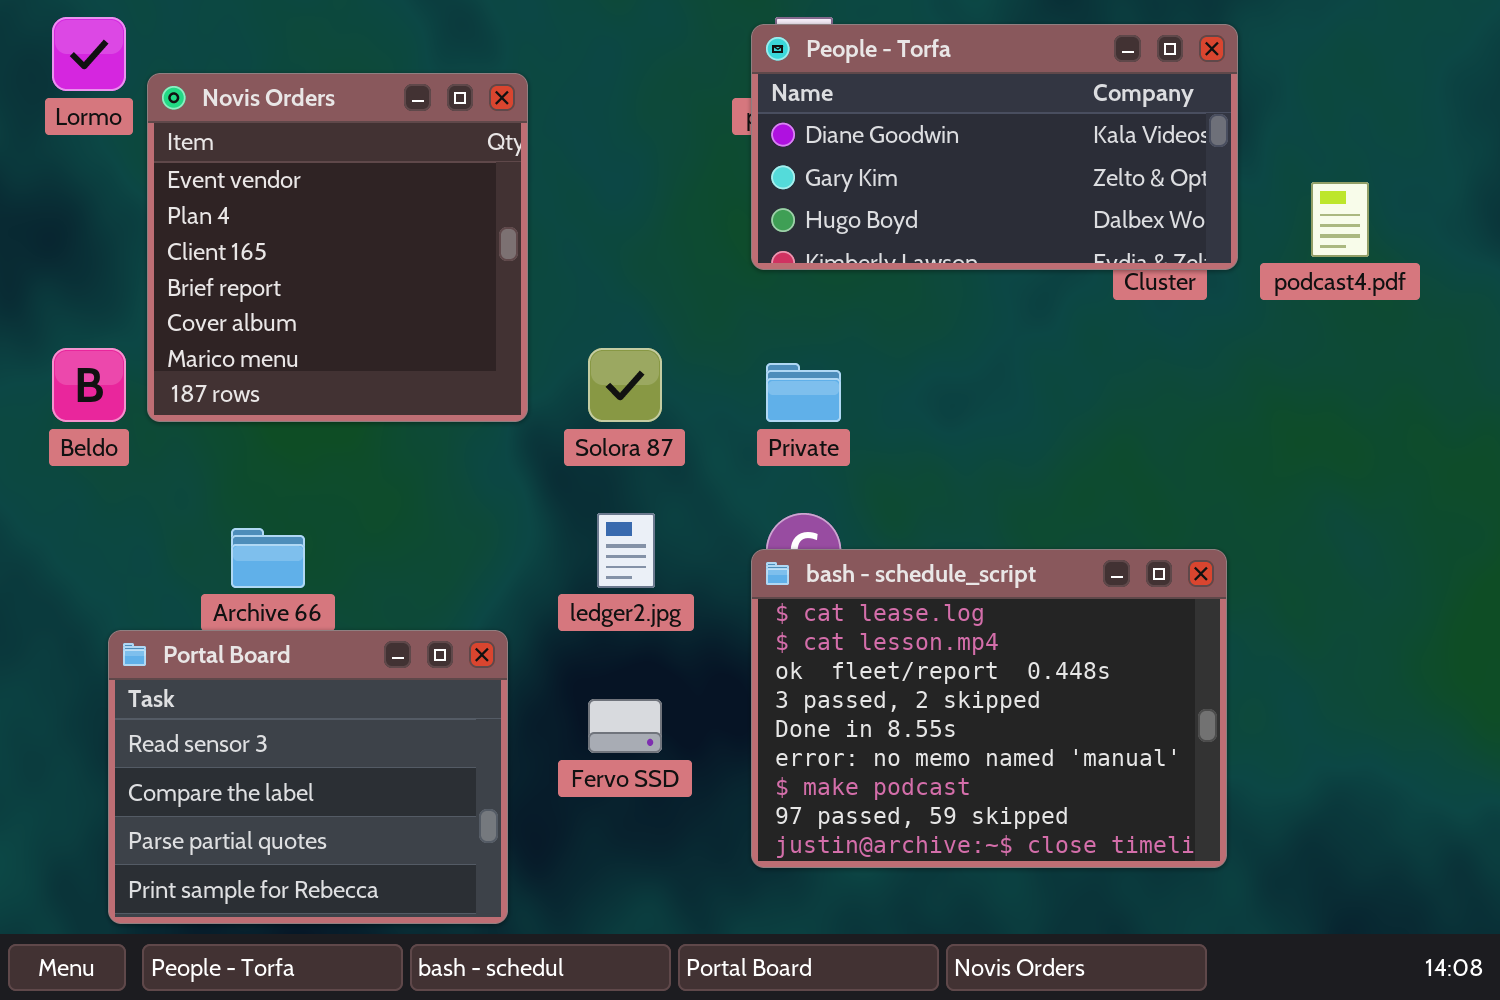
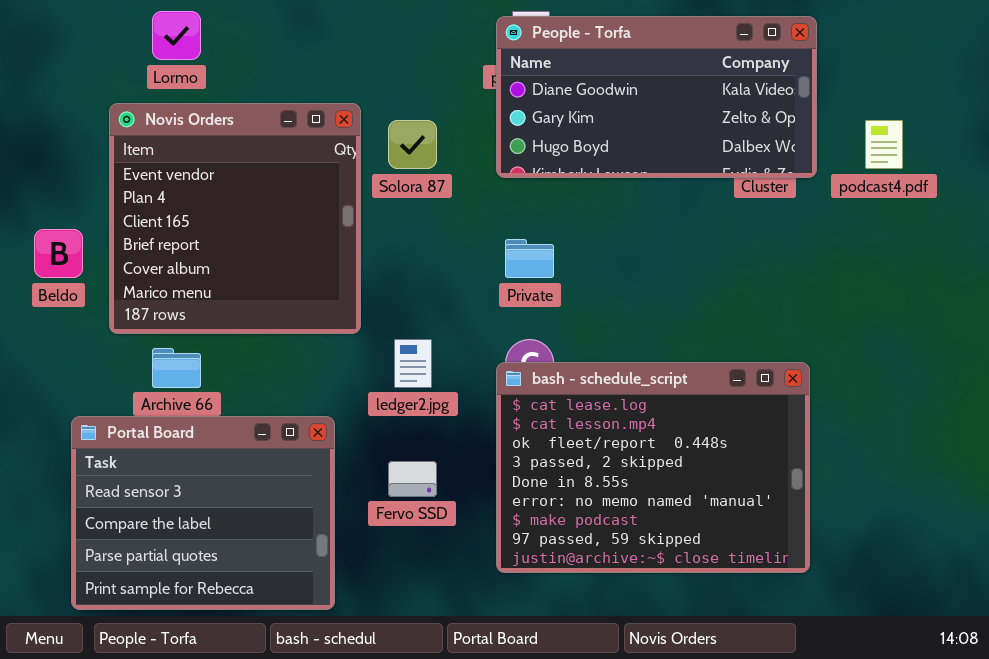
Lormo: [52,17,126,91] -> [152,11,201,60], moved
Novis Orders: [147,73,528,422] -> [109,103,361,334], moved
Solora 87: [588,348,662,422] -> [388,120,437,169], moved

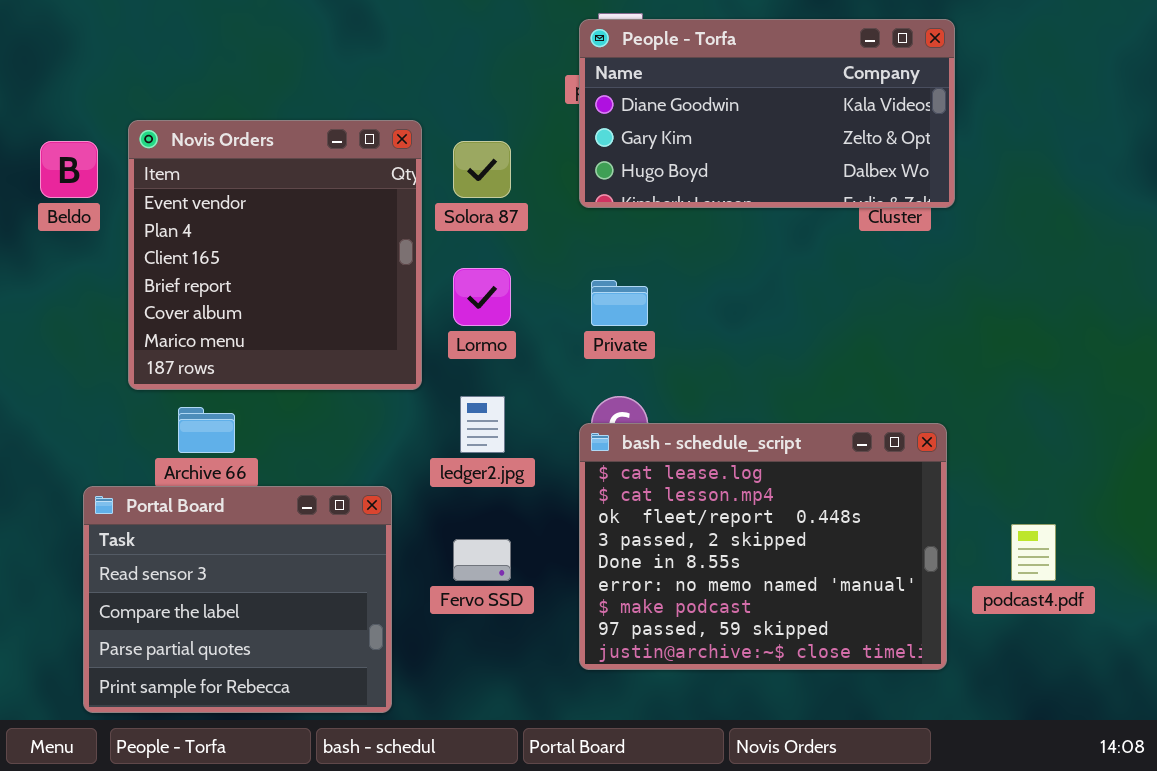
Lormo: [152,11,201,60] -> [453,268,511,326], moved
podcast4.pdf: [865,120,903,169] -> [1011,524,1056,581], moved
Beldo: [34,229,83,278] -> [40,141,98,198], moved

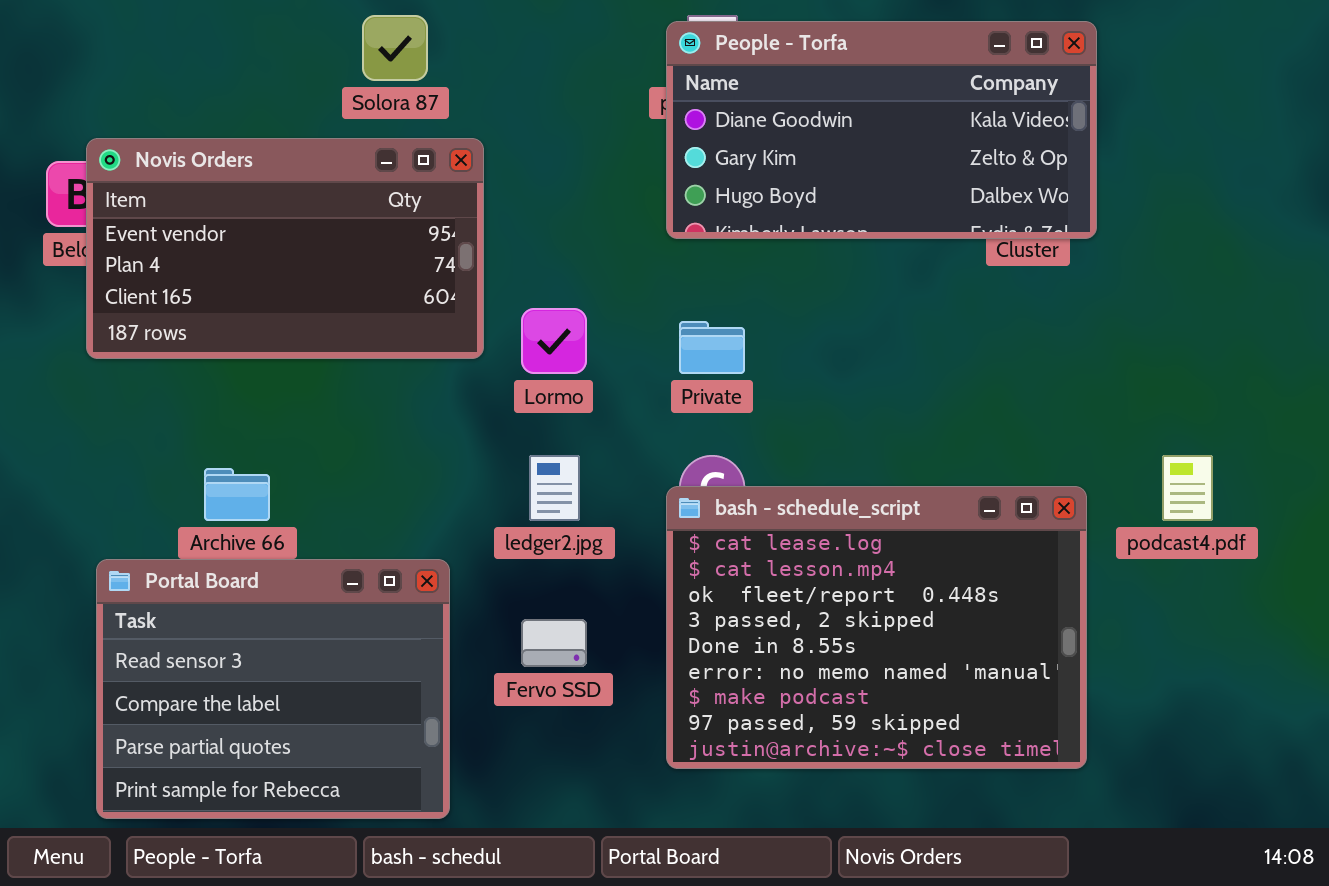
Novis Orders: [128,120,422,390] -> [86,138,484,359], resized
Solora 87: [453,141,511,198] -> [362,15,428,81], moved
podcast4.pdf: [1011,524,1056,581] -> [1162,455,1213,521], moved

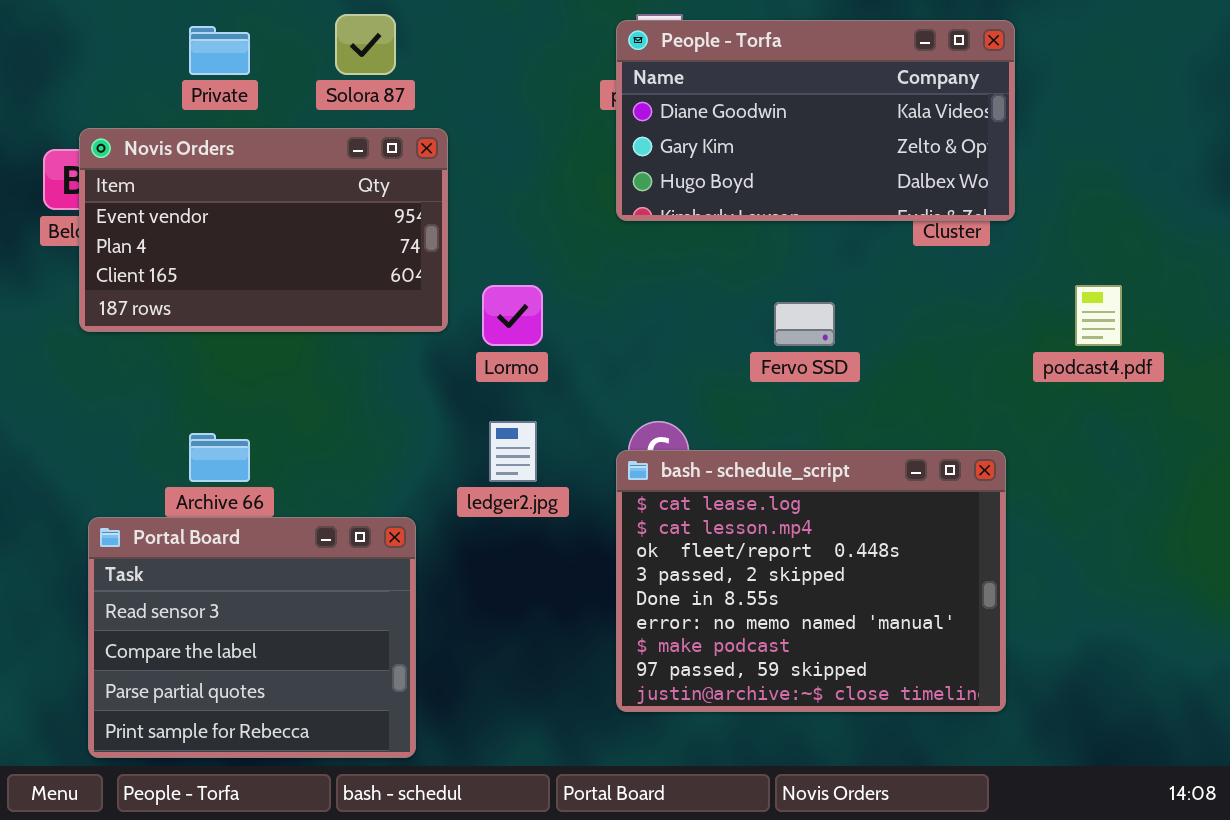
Private: [679,321,745,374] -> [189,26,250,75], moved
podcast4.pdf: [1162,455,1213,521] -> [1075,285,1122,346], moved
Fervo SSD: [521,619,587,667] -> [774,302,835,346], moved

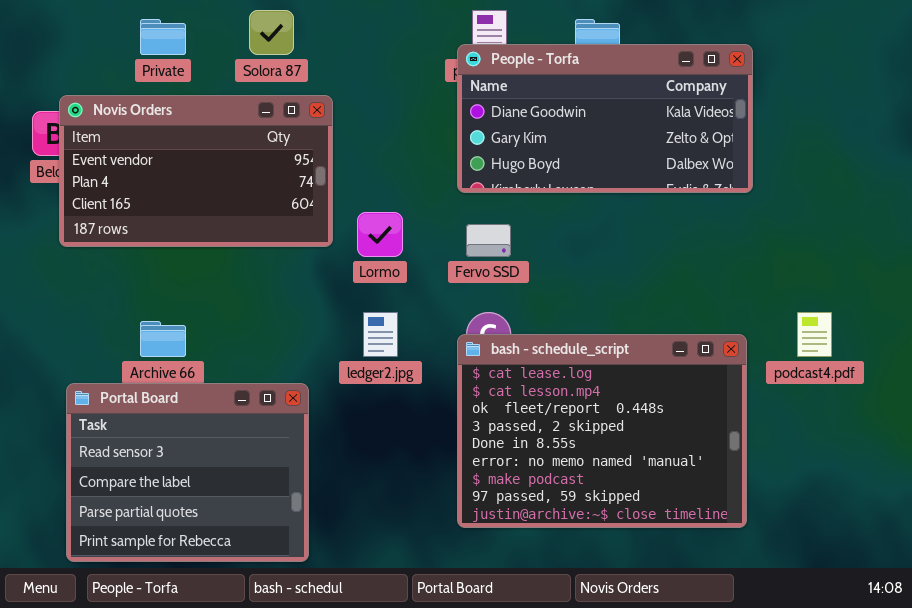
People - Torfa: [616,20,1015,221] -> [457,44,753,193], moved
podcast4.pdf: [1075,285,1122,346] -> [797,312,832,357], moved
Fervo SSD: [774,302,835,346] -> [466,224,511,257], moved

